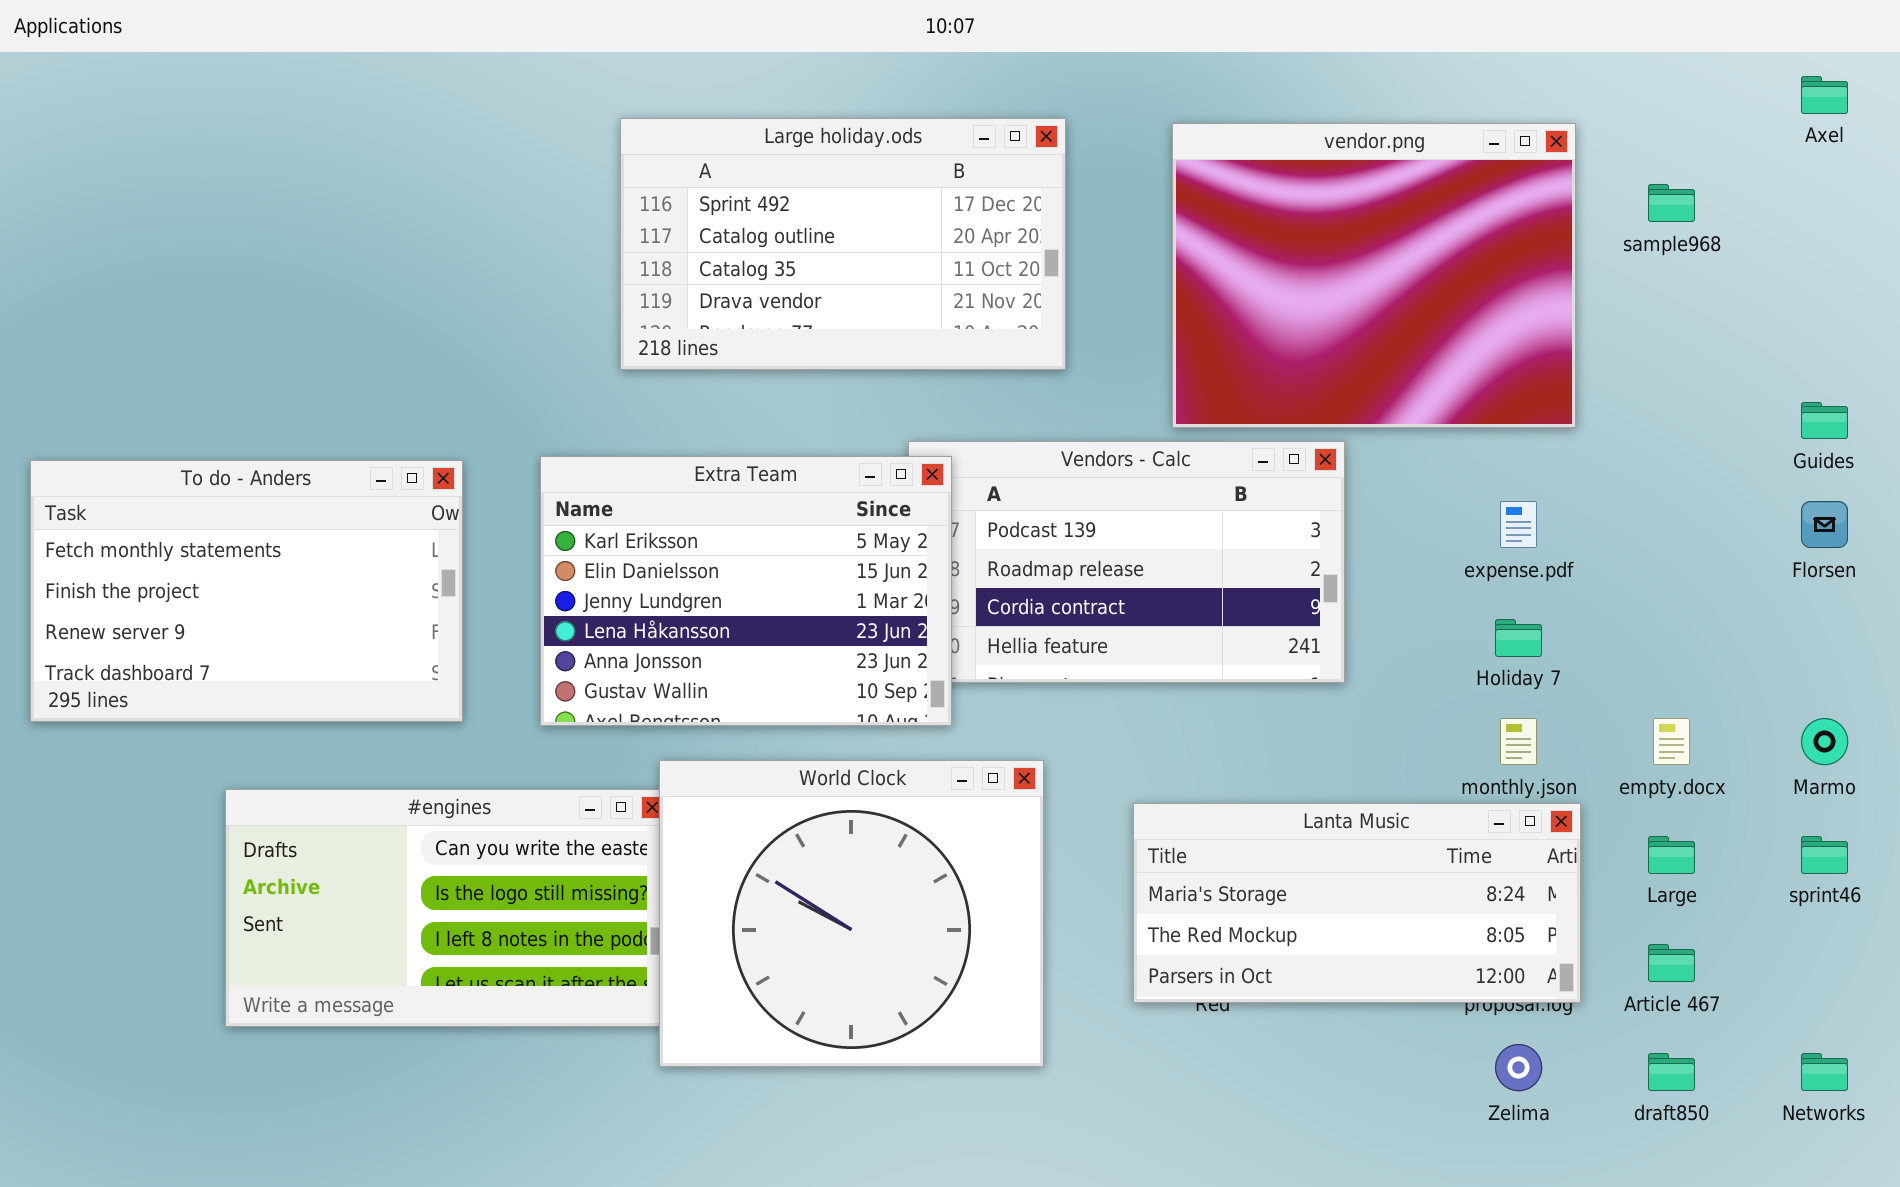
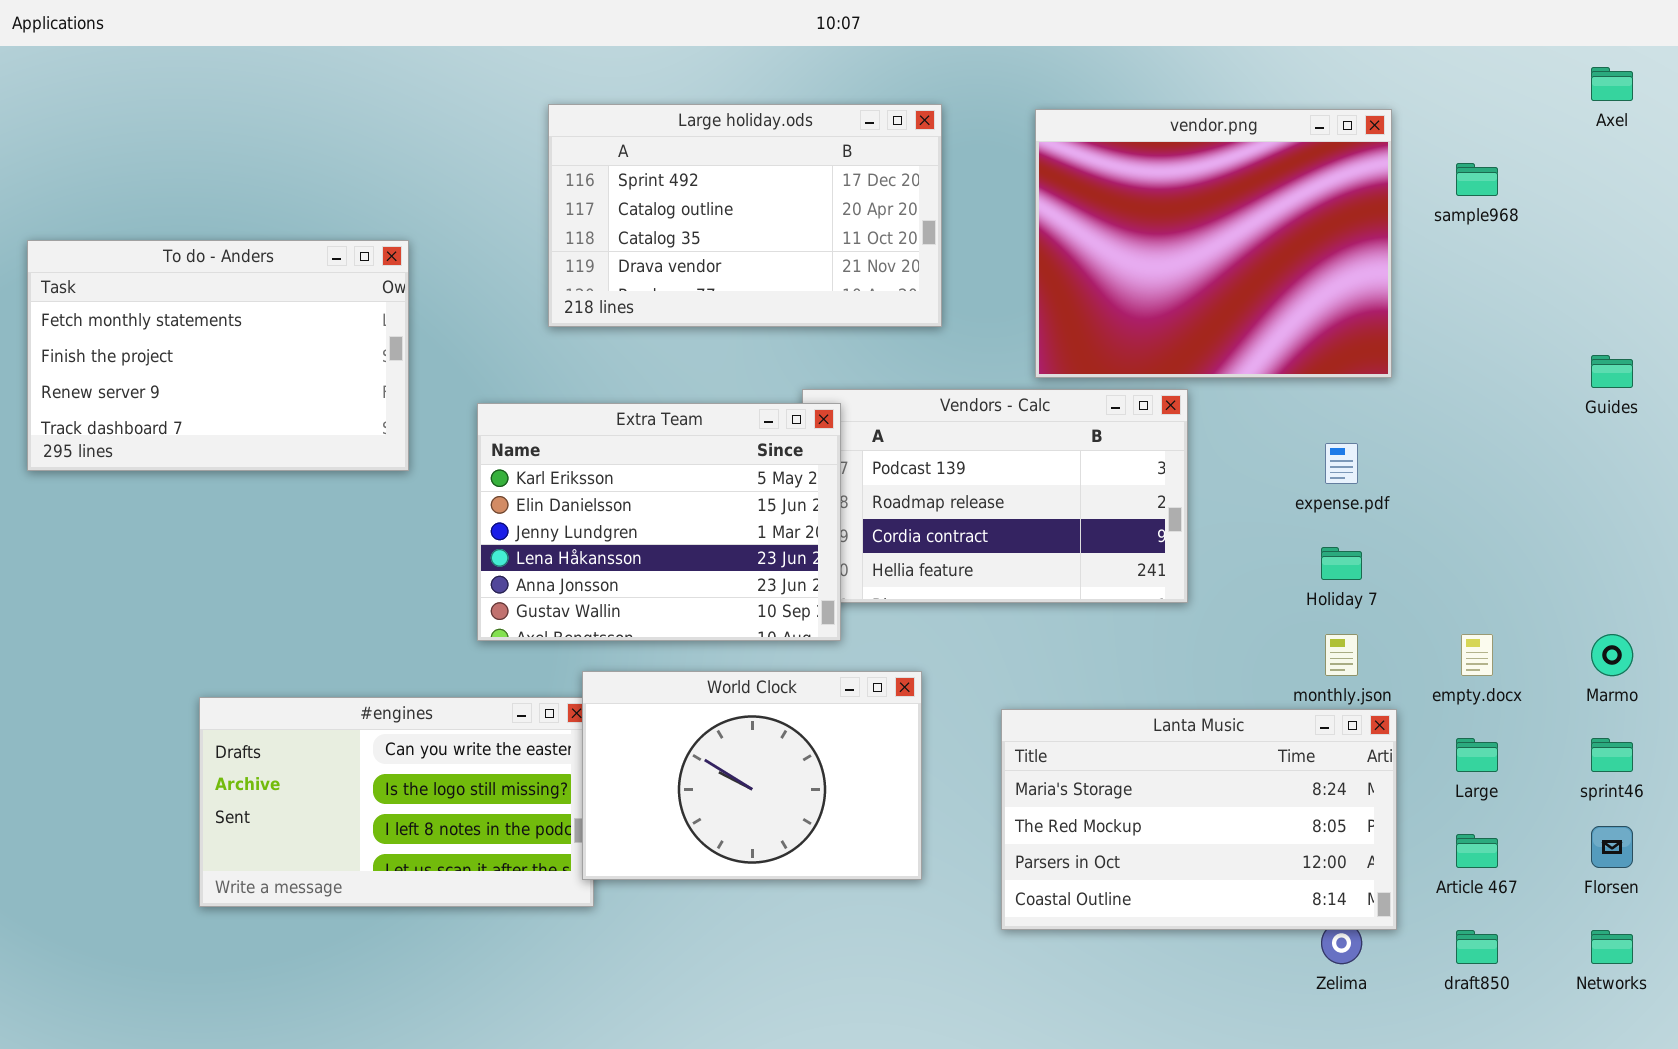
To do - Anders: [30,460,463,722] -> [27,240,409,471], moved
Florsen: [1801,501,1848,548] -> [1591,826,1633,868], moved
World Clock: [659,760,1044,1067] -> [582,671,922,880], resized
Lanta Music: [1133,803,1581,1003] -> [1001,709,1397,930], resized

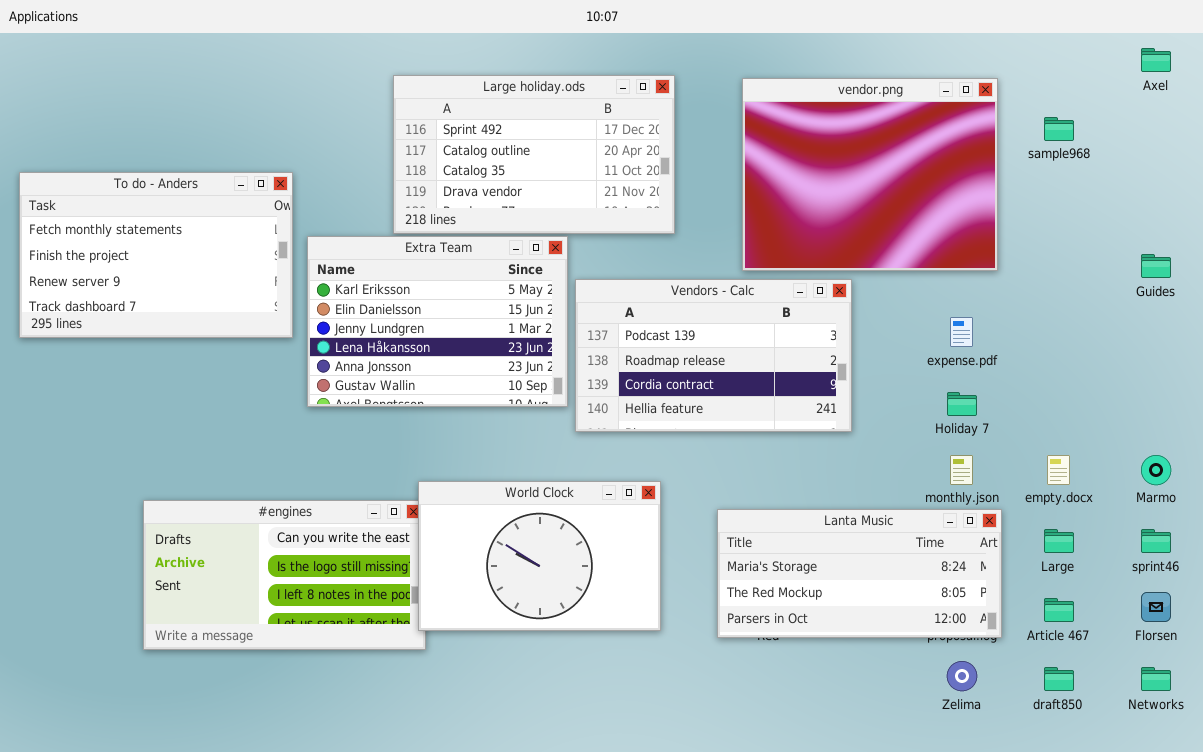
Extra Team: [477,403,841,641] -> [307,236,568,407], moved
Lanta Music: [1001,709,1397,930] -> [717,509,1002,638], resized

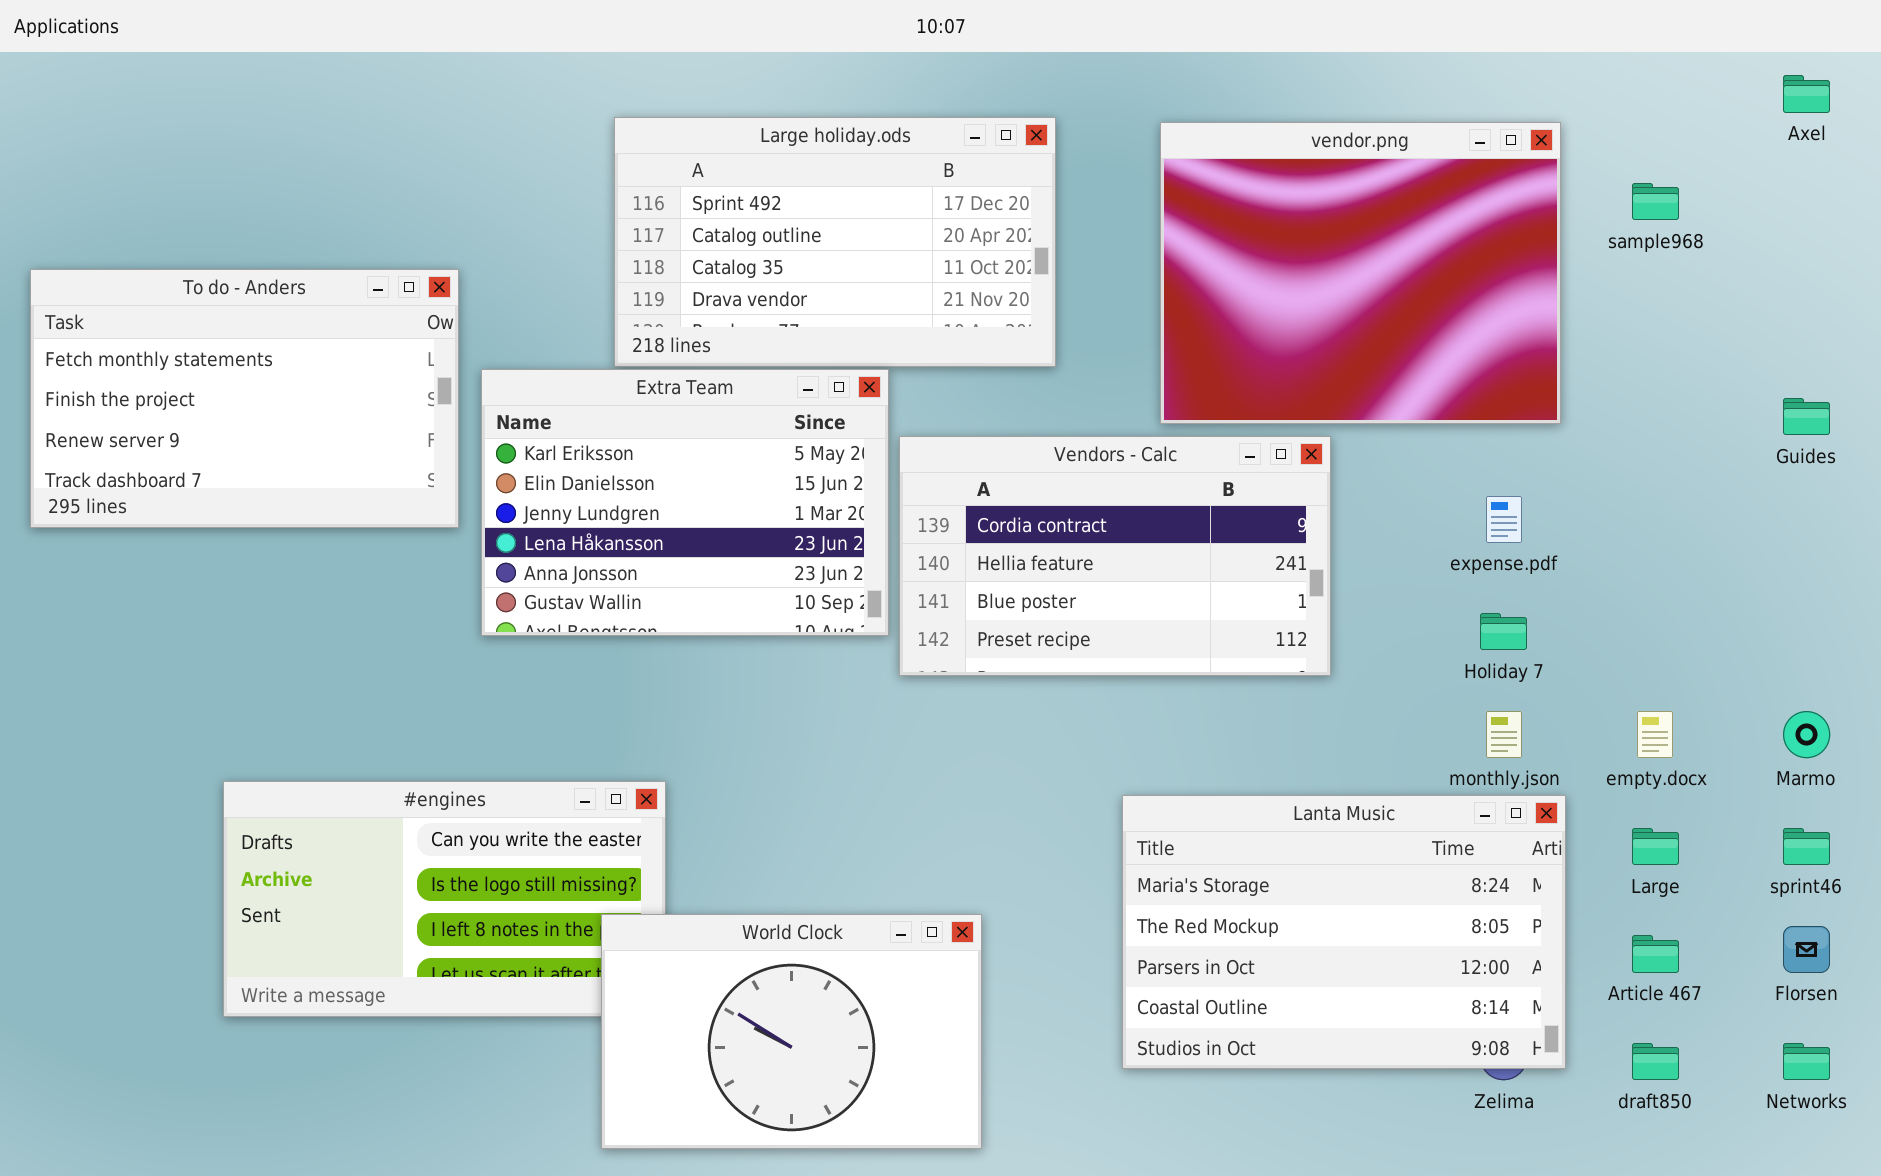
Vendors - Calc: [575,279,852,432] -> [899,436,1331,676], scrolled down 2 rows
World Clock: [418,481,661,631] -> [601,914,982,1149], moved
Lanta Music: [717,509,1002,638] -> [1122,795,1566,1069], resized

